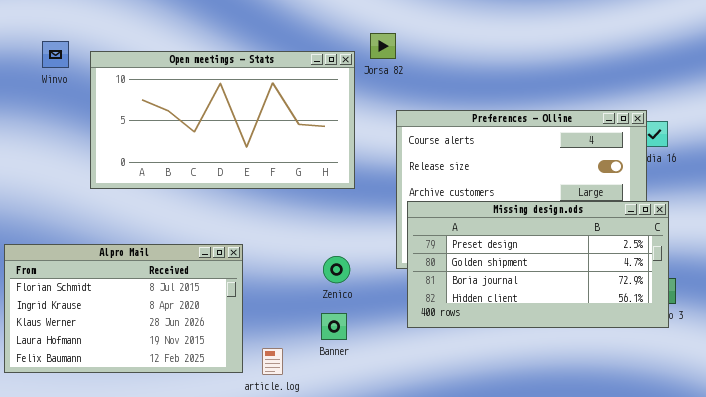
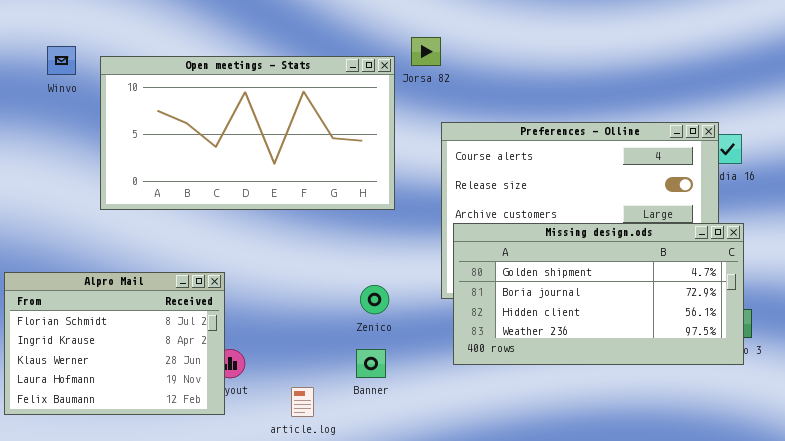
Missing design.ods: [407,201,669,328] -> [453,223,744,365], scrolled down 1 row
Alpro Mail: [4,244,243,373] -> [4,272,225,415], resized

